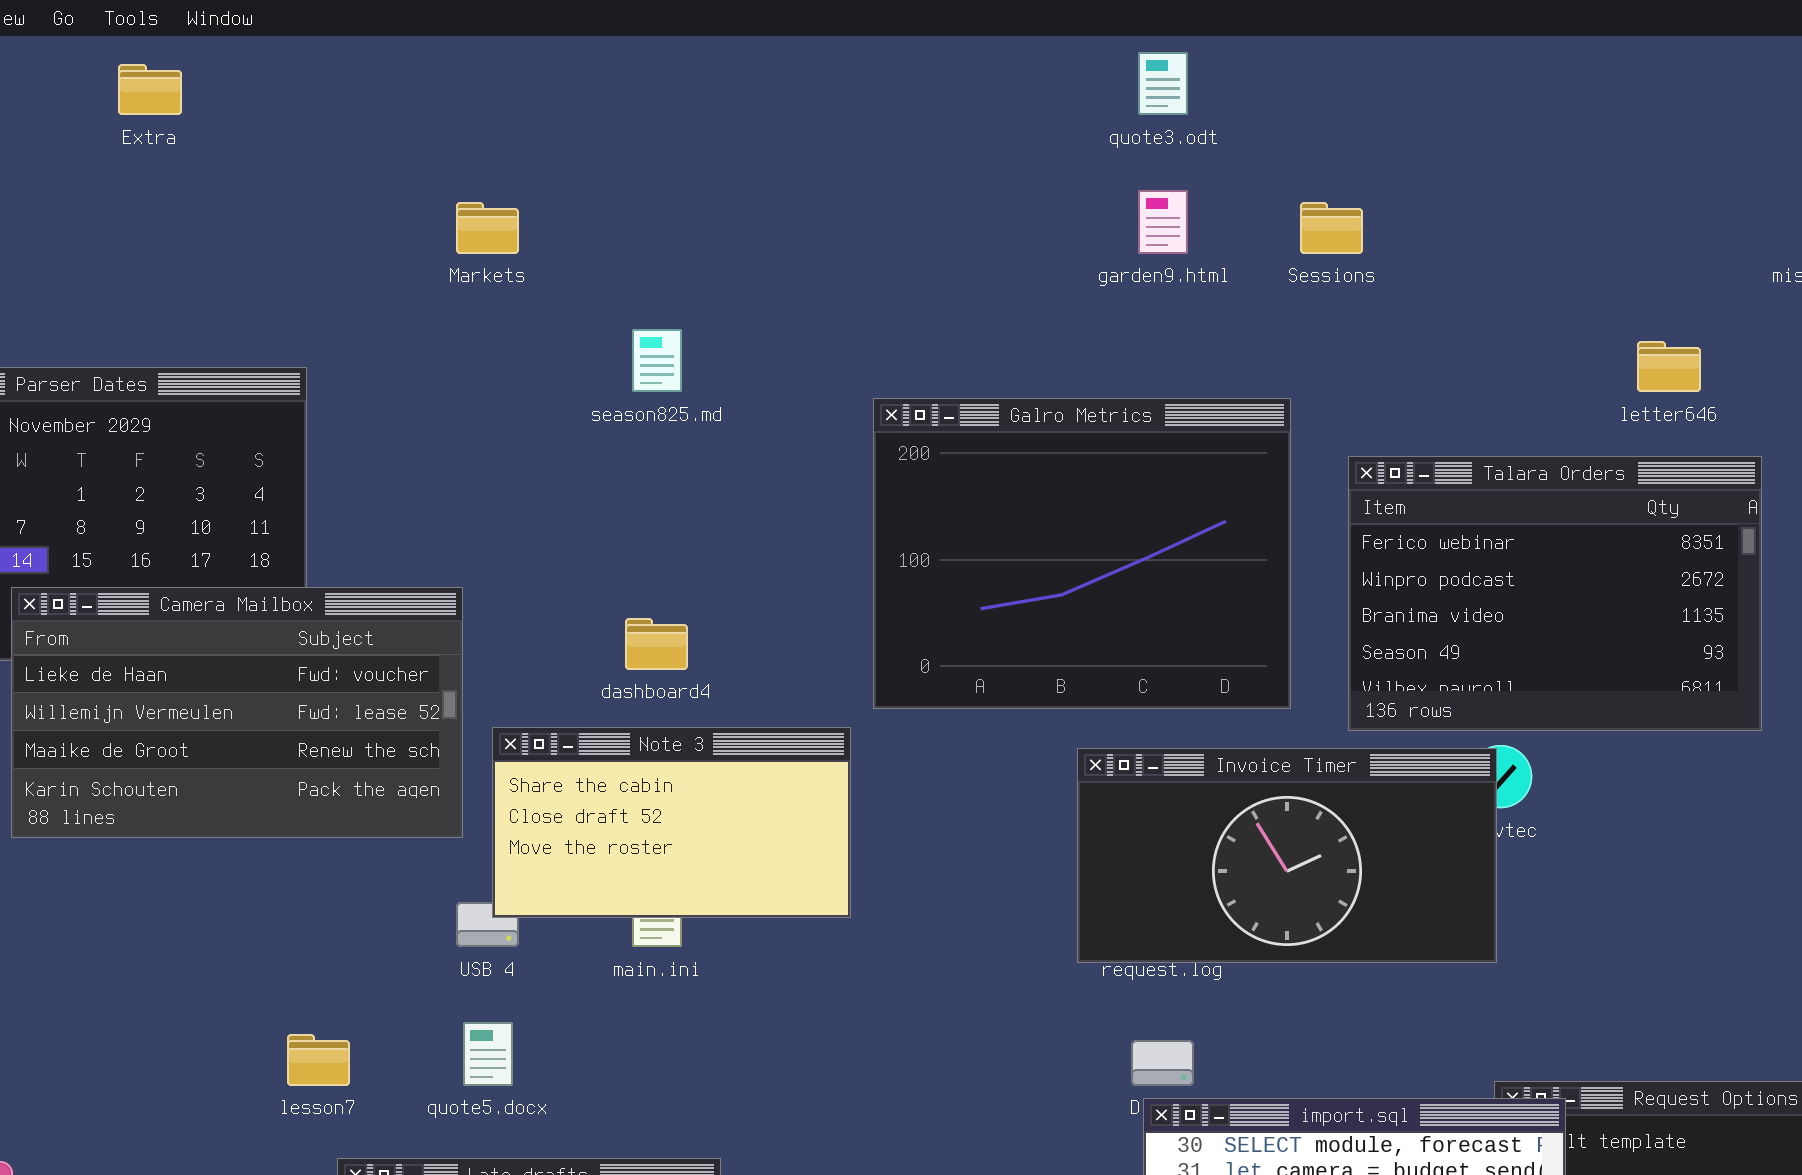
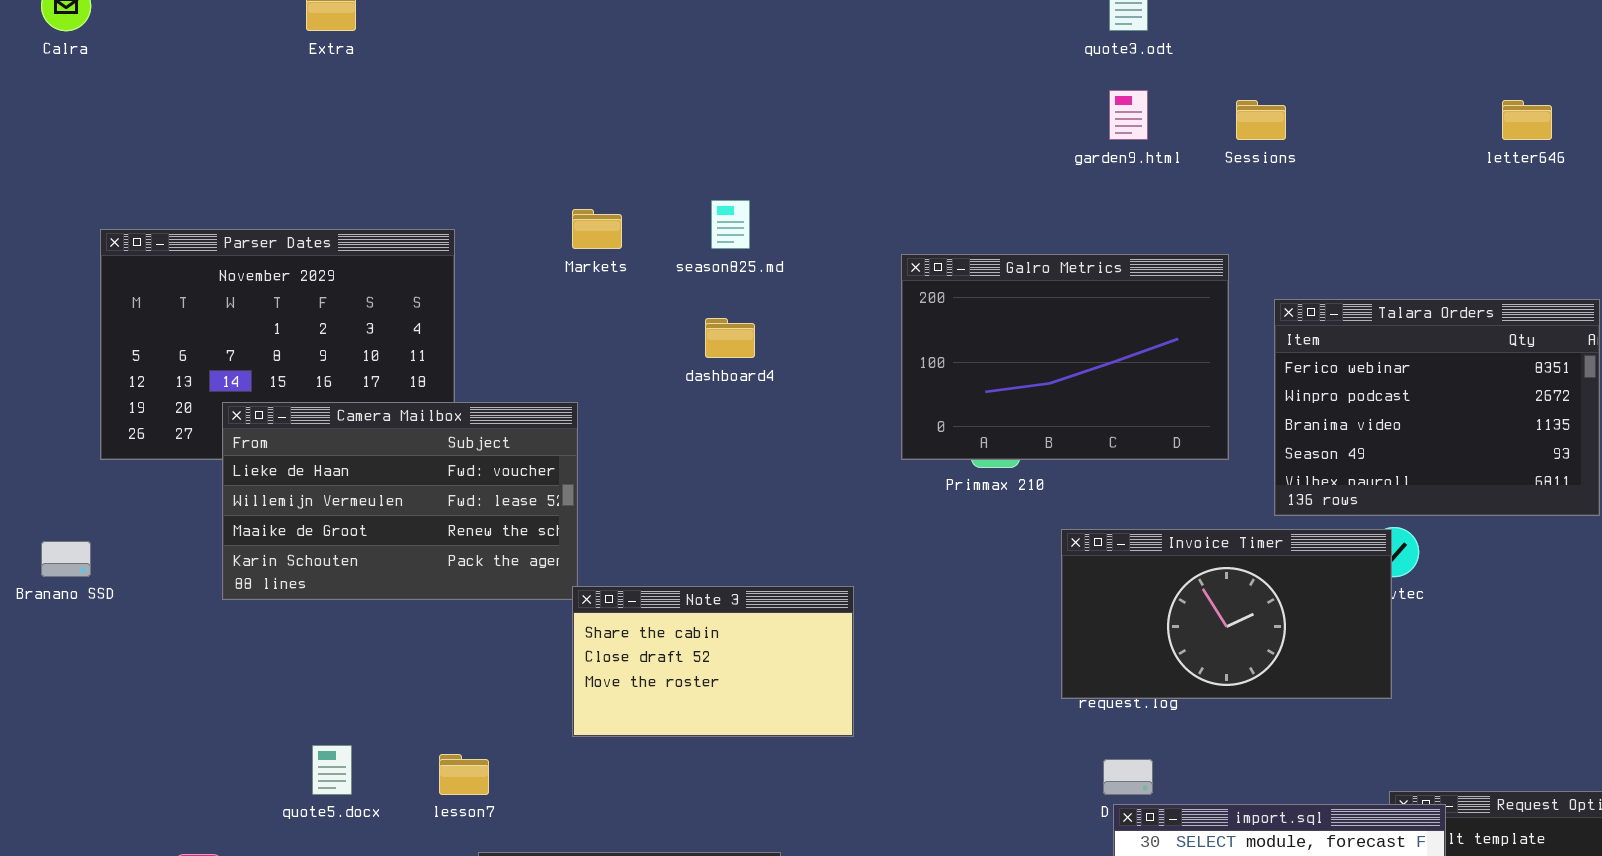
Markets: [456,202,519,254] -> [572,209,622,249], moved
letter646: [1637,341,1701,392] -> [1502,100,1552,140], moved
Galro Metrics: [873,398,1291,709] -> [901,254,1229,460], resized
dashboard4: [625,618,688,670] -> [705,318,755,358], moved
Note 3: [492,727,851,918] -> [572,586,854,737], moved
quote5.docx: [463,1022,513,1086] -> [312,745,352,795], moved

